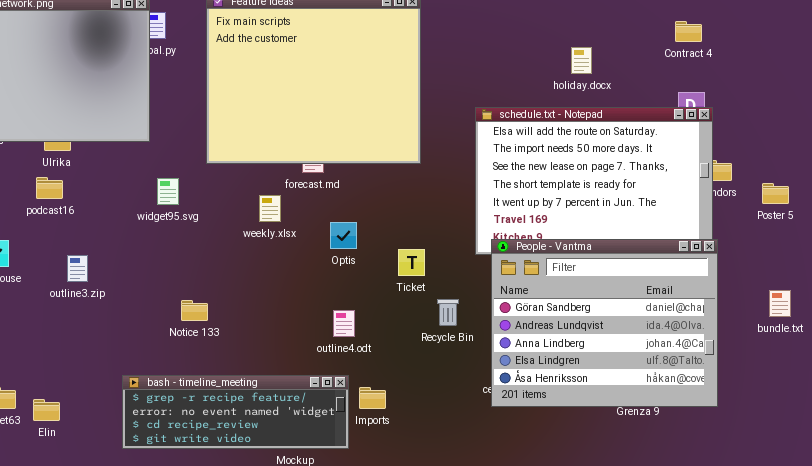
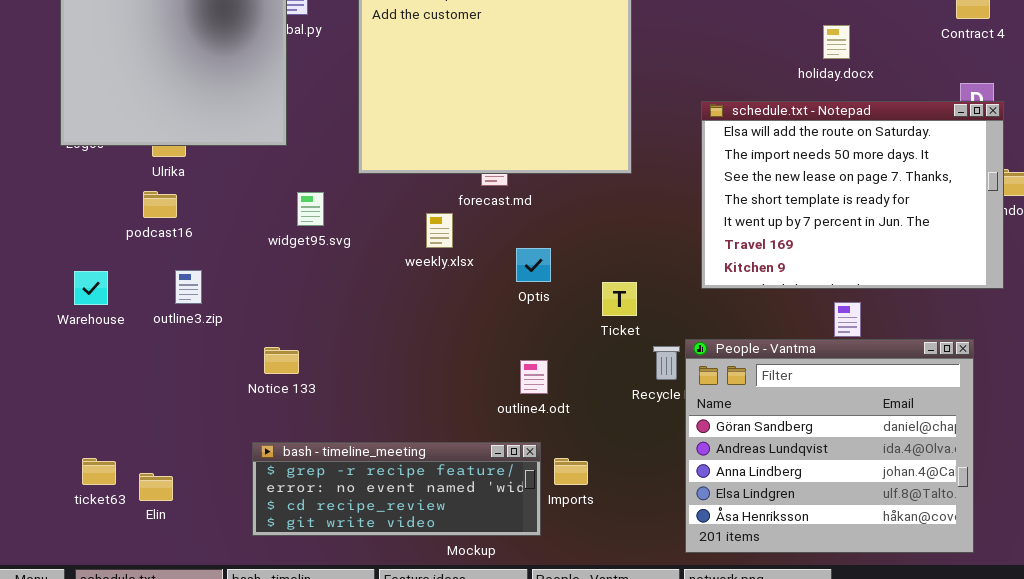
People - Vantma: [491,239,718,407] -> [685,339,974,553], moved
outline3.zip: [67,255,88,282] -> [175,270,202,304], moved
Notice 133: [181,300,208,321] -> [264,347,299,374], moved

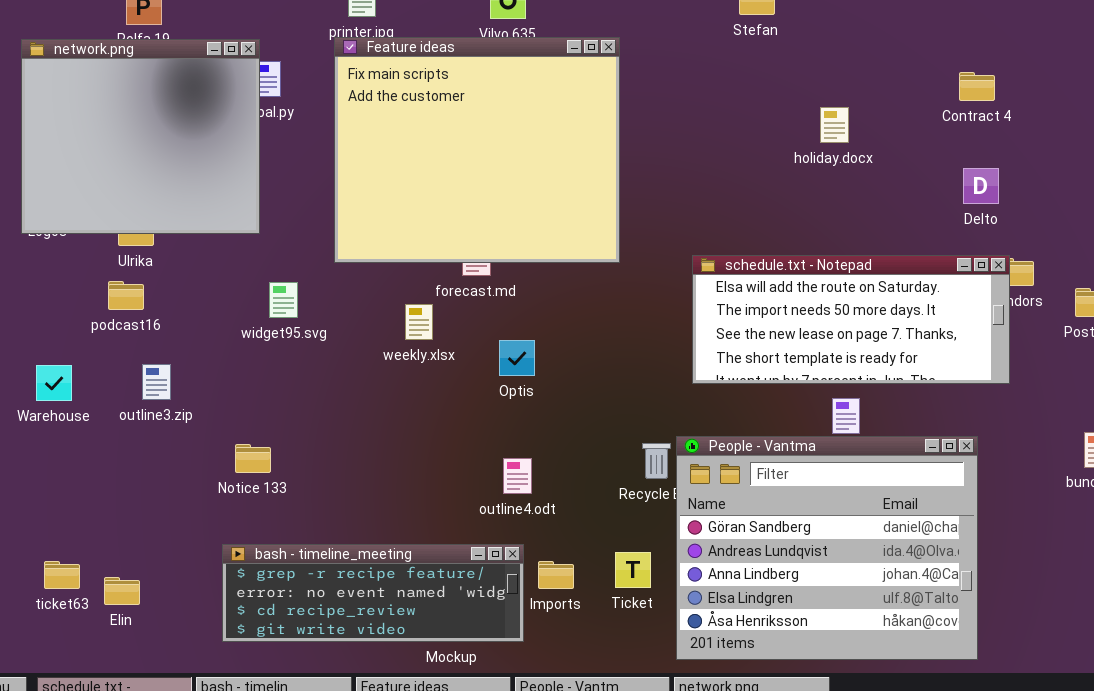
schedule.txt - Notepad: [701,101,1004,289] -> [692,255,1010,384], resized
Ticket: [602,282,637,316] -> [615,552,651,588], moved

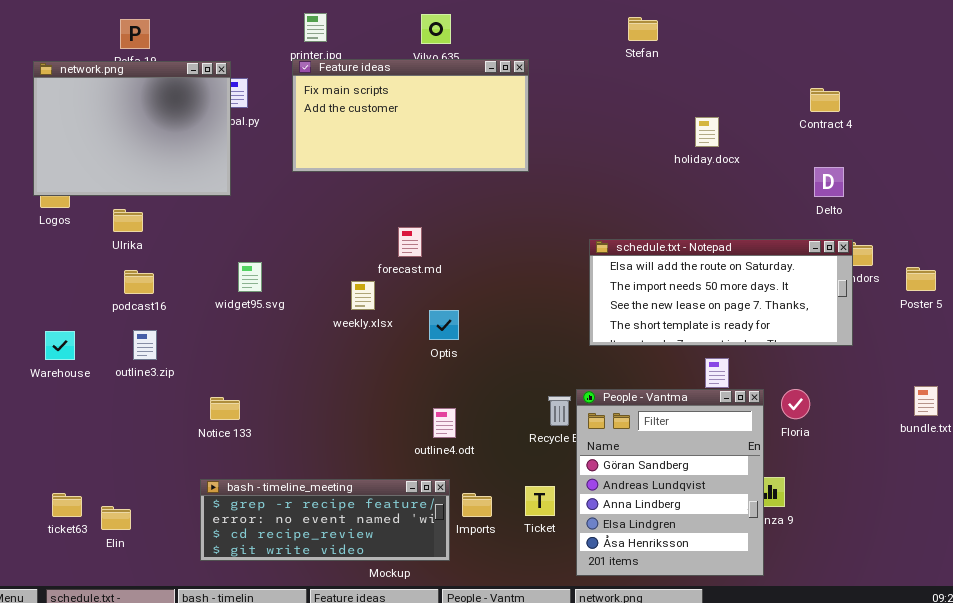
Feature ideas: [334,37,620,263] -> [292,59,529,172], resized
network.png: [21,39,260,234] -> [33,61,231,196], resized
podcast16: [108,281,144,310] -> [124,270,154,294], moved
People - Vantma: [676,436,978,660] -> [576,389,764,576], resized

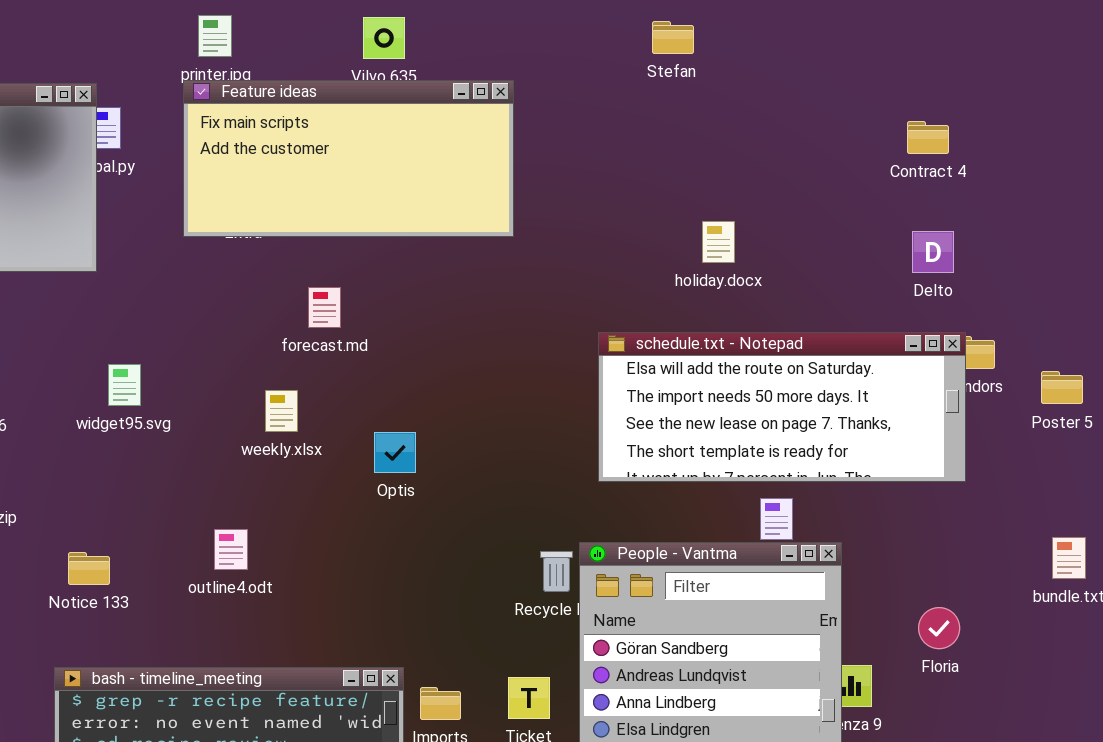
holiday.docx: [695,117,719,147] -> [702,221,735,263], moved
forecast.md: [398,227,422,257] -> [308,287,341,328], moved
Floria: [781,389,810,419] -> [918,607,960,649], moved
outline4.odt: [433,408,456,438] -> [214,529,248,570], moved

